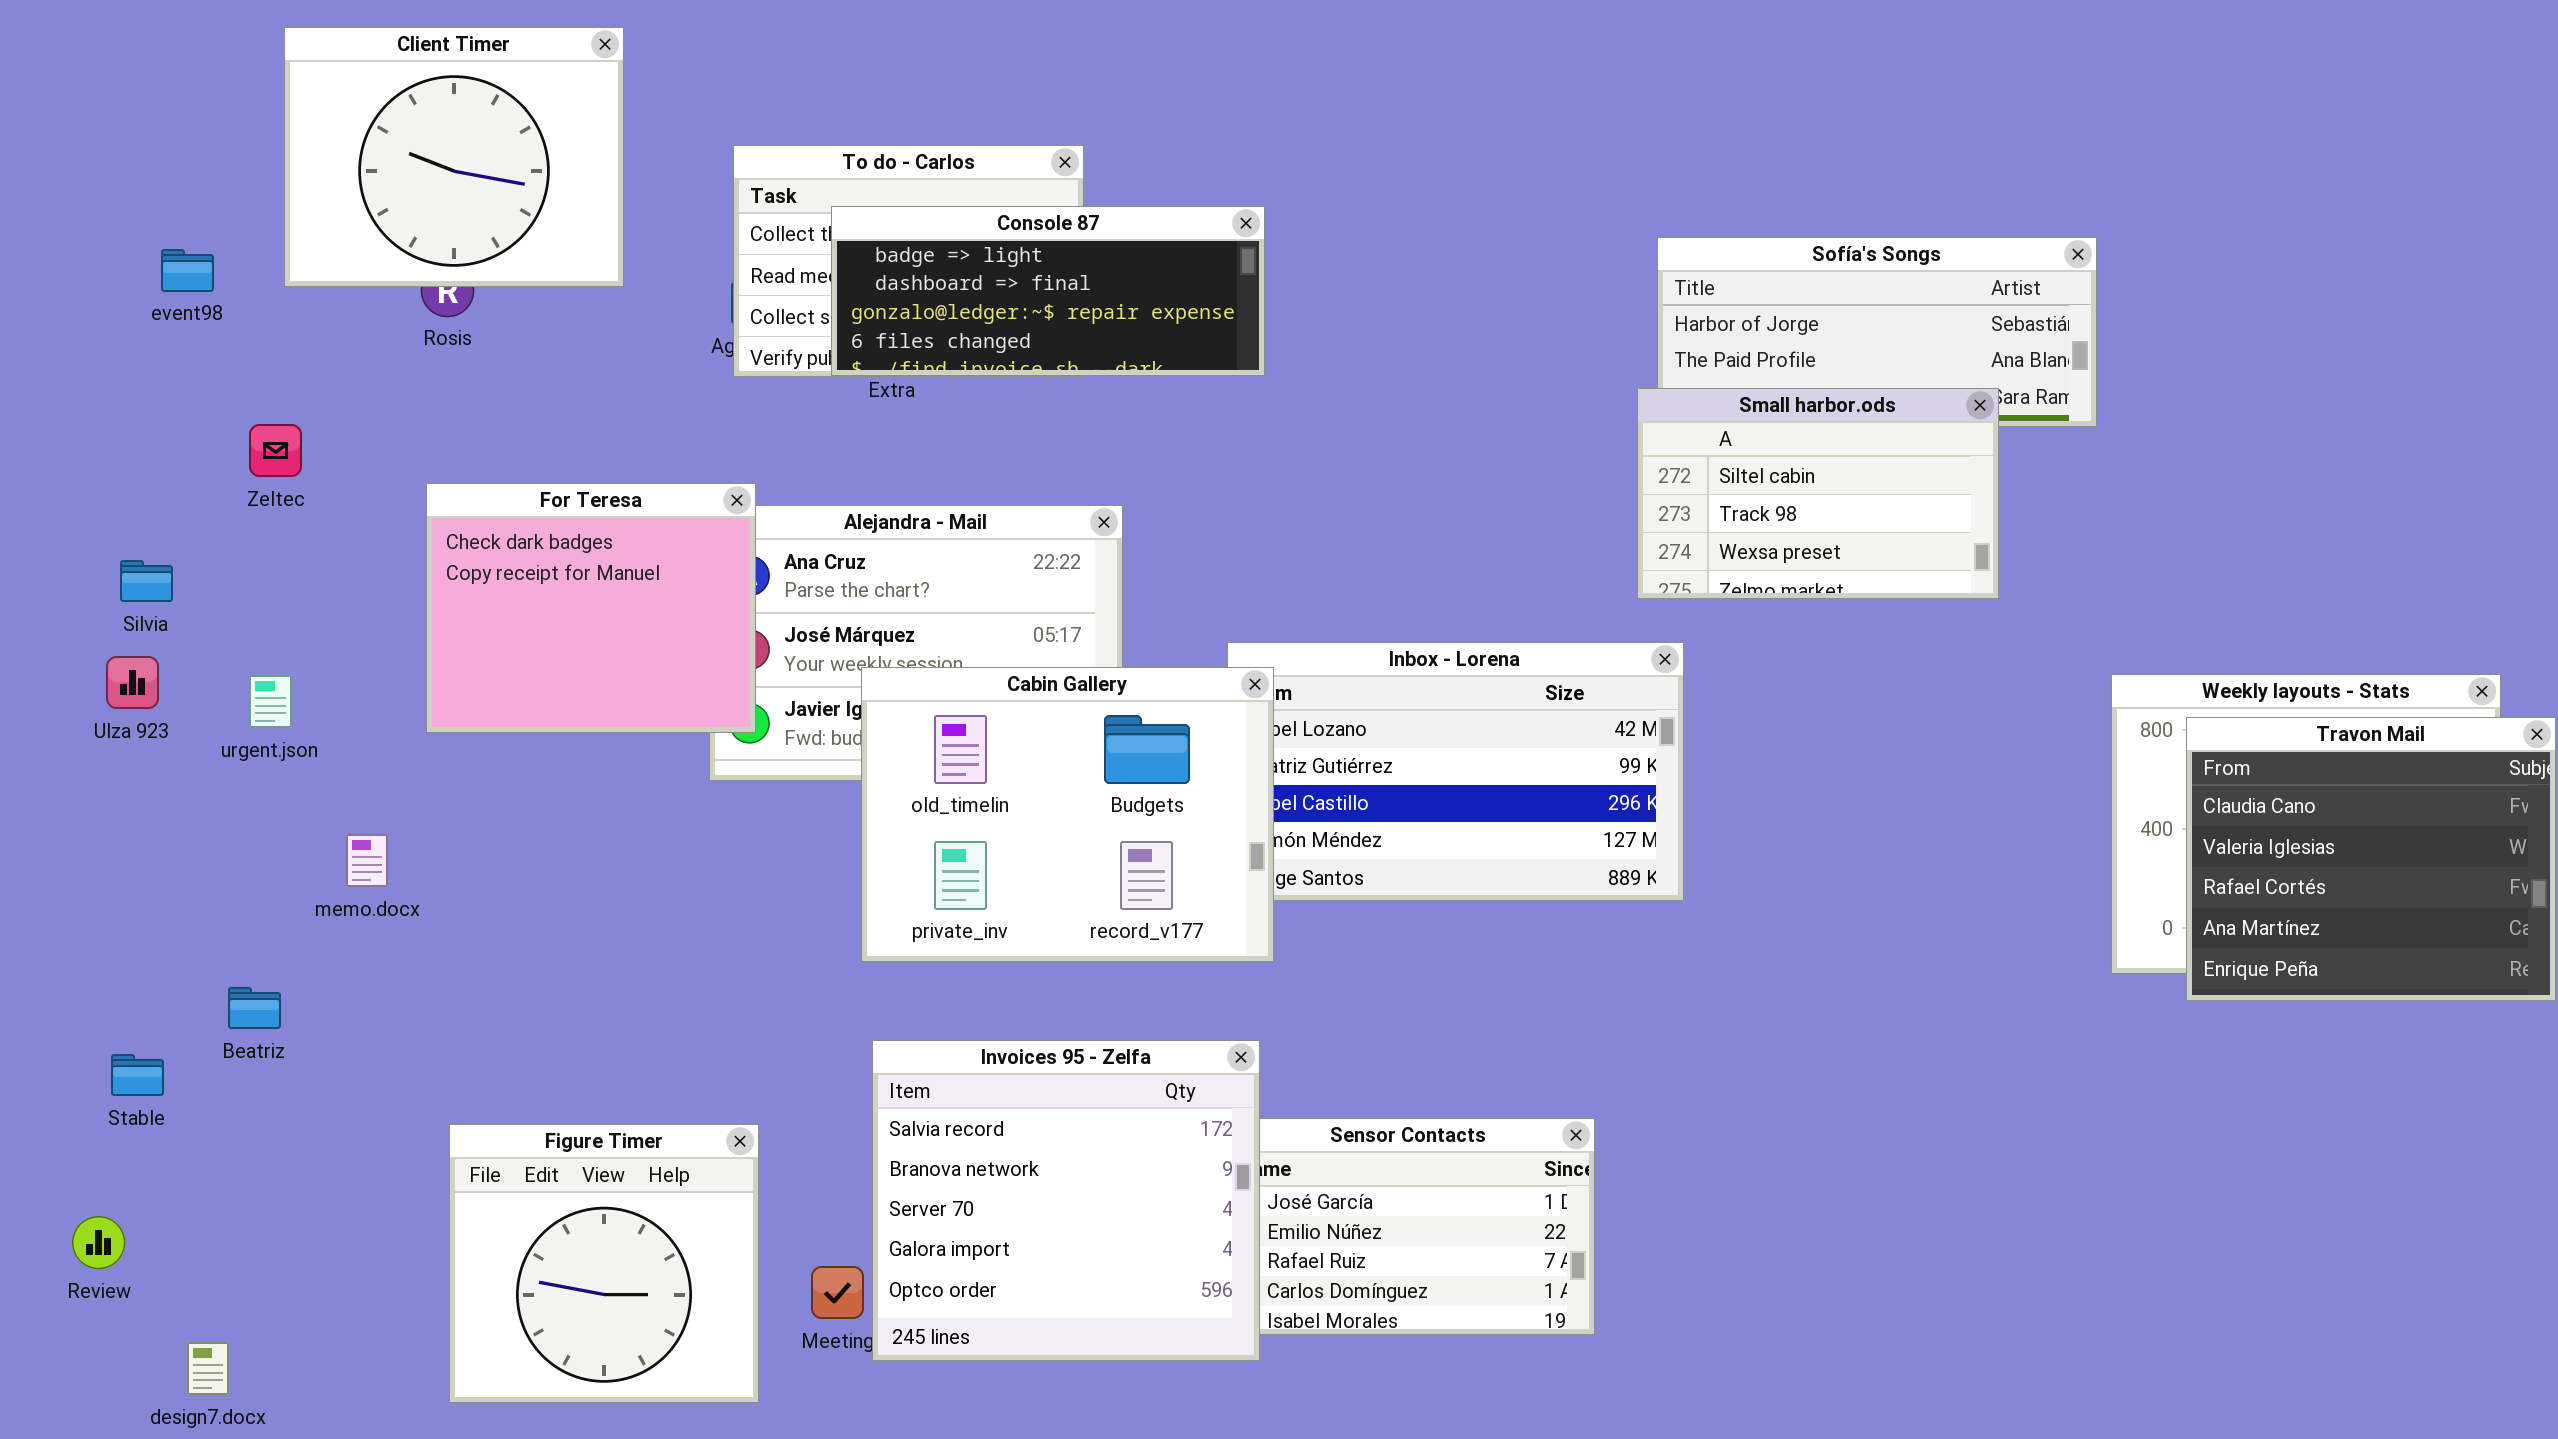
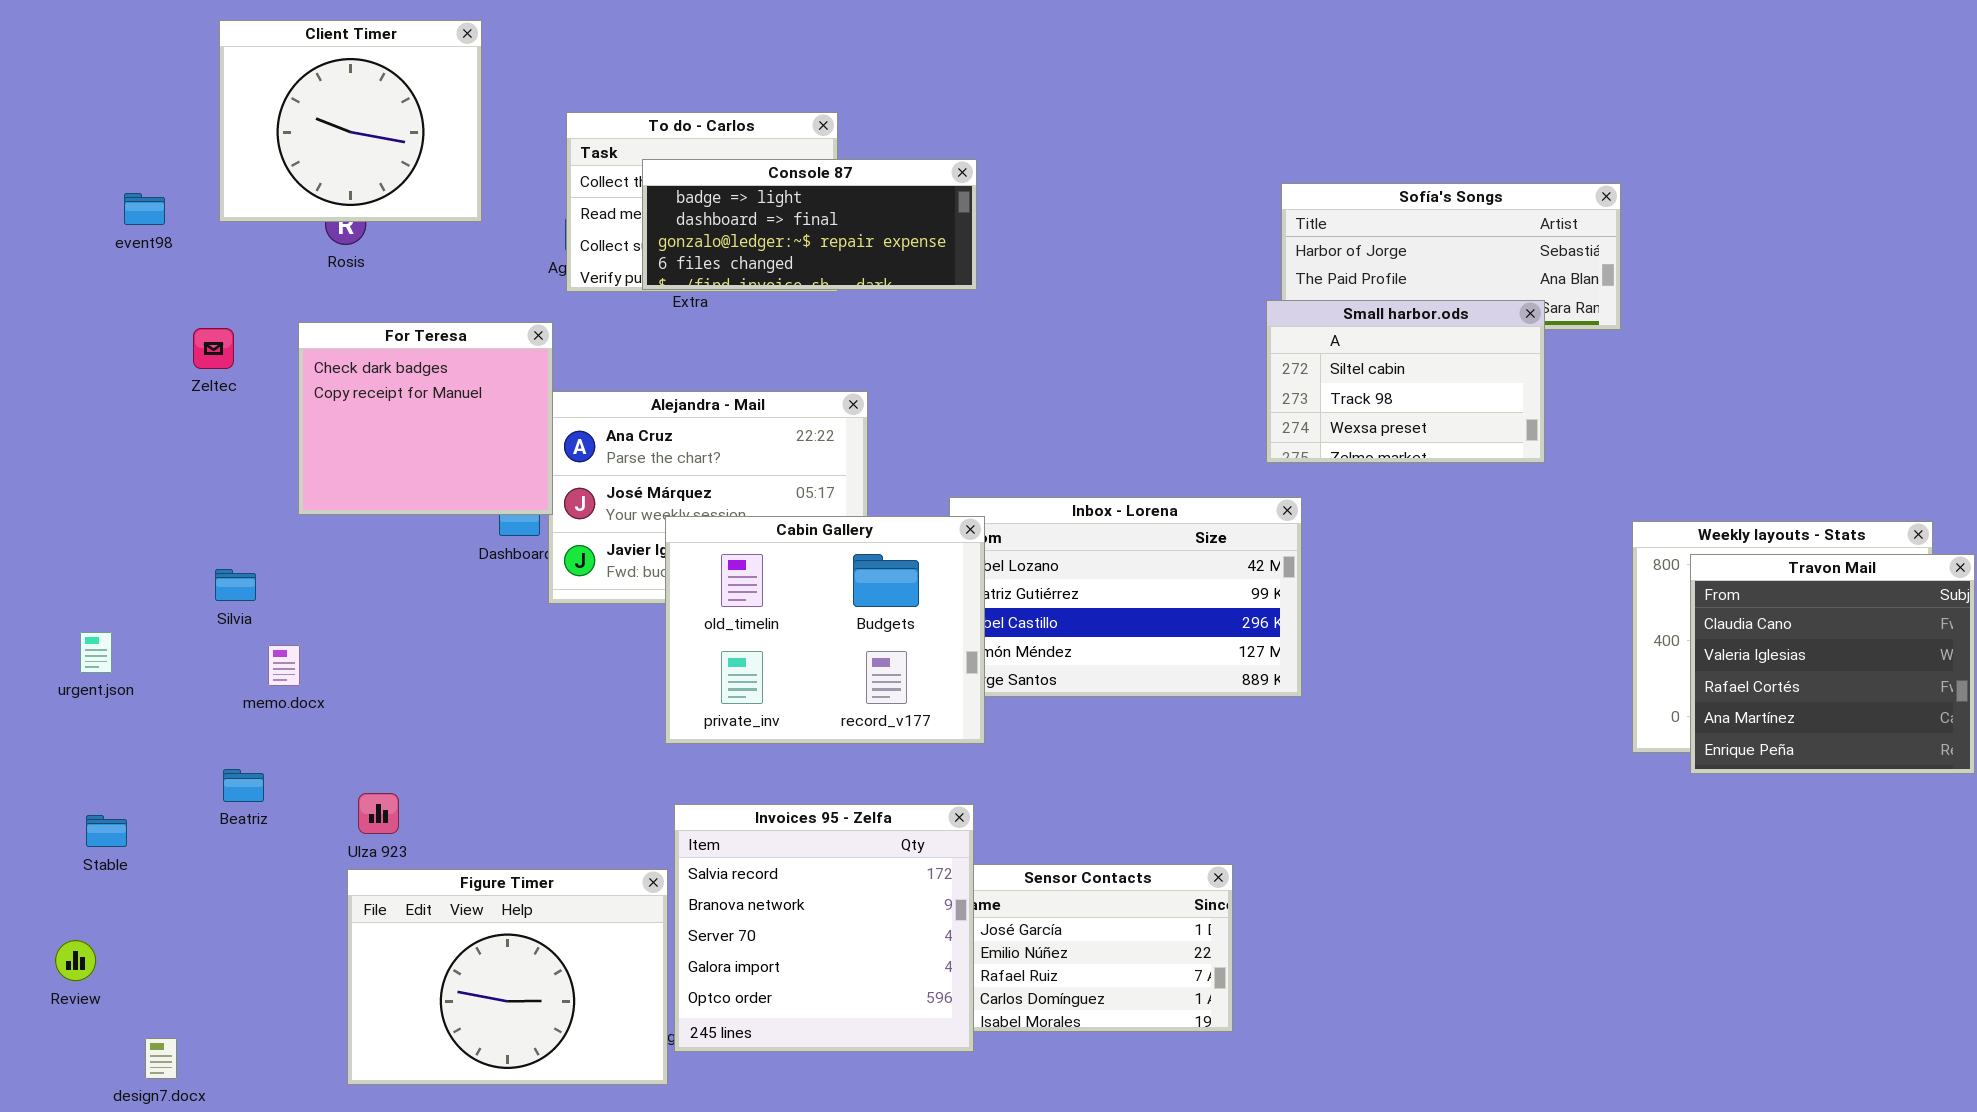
For Teresa: [426,483,756,733] -> [298,322,553,515], moved
Silvia: [120,560,173,602] -> [215,569,256,601], moved
Ulza 923: [106,656,159,709] -> [358,793,399,834], moved
urgent.json: [249,675,292,728] -> [80,632,112,673], moved
Beatriz: [228,987,281,1029] -> [223,769,264,802], moved
Figure Timer: [449,1124,759,1403] -> [347,869,668,1085], resized

